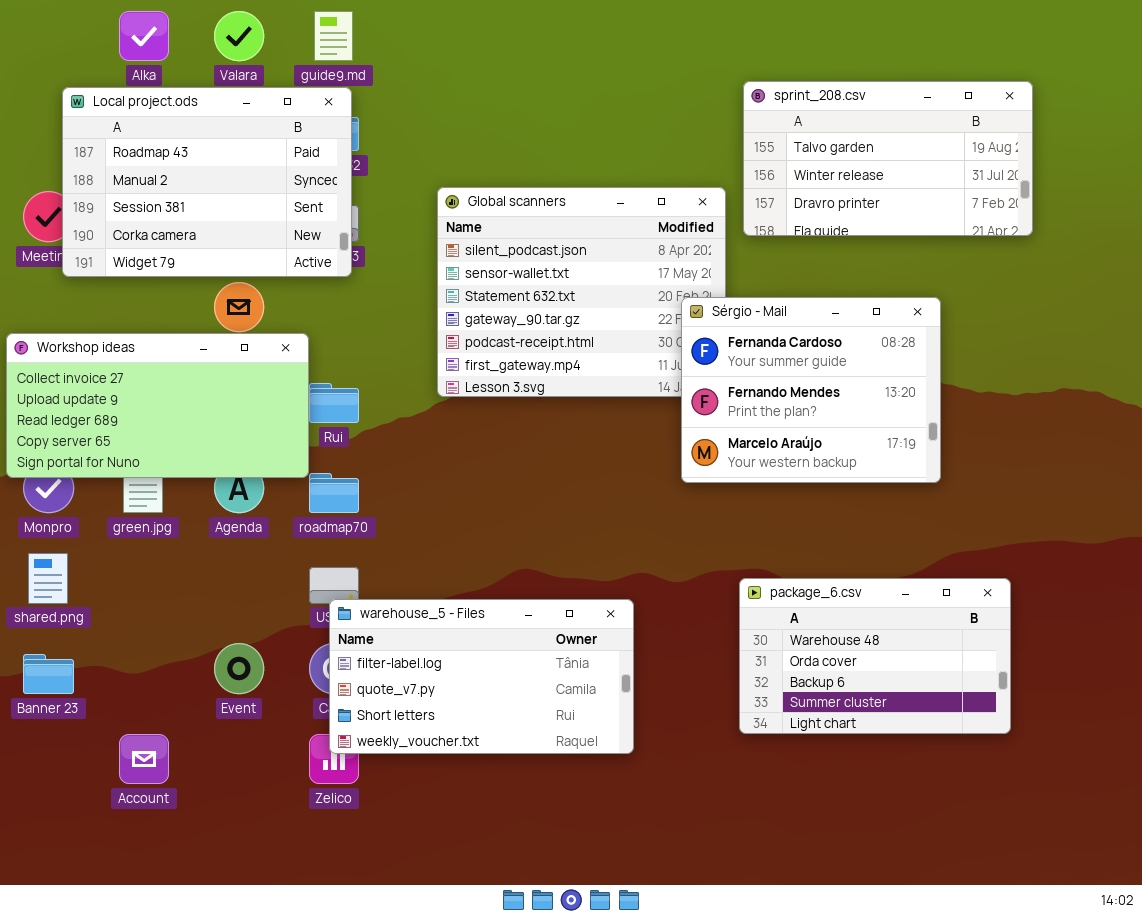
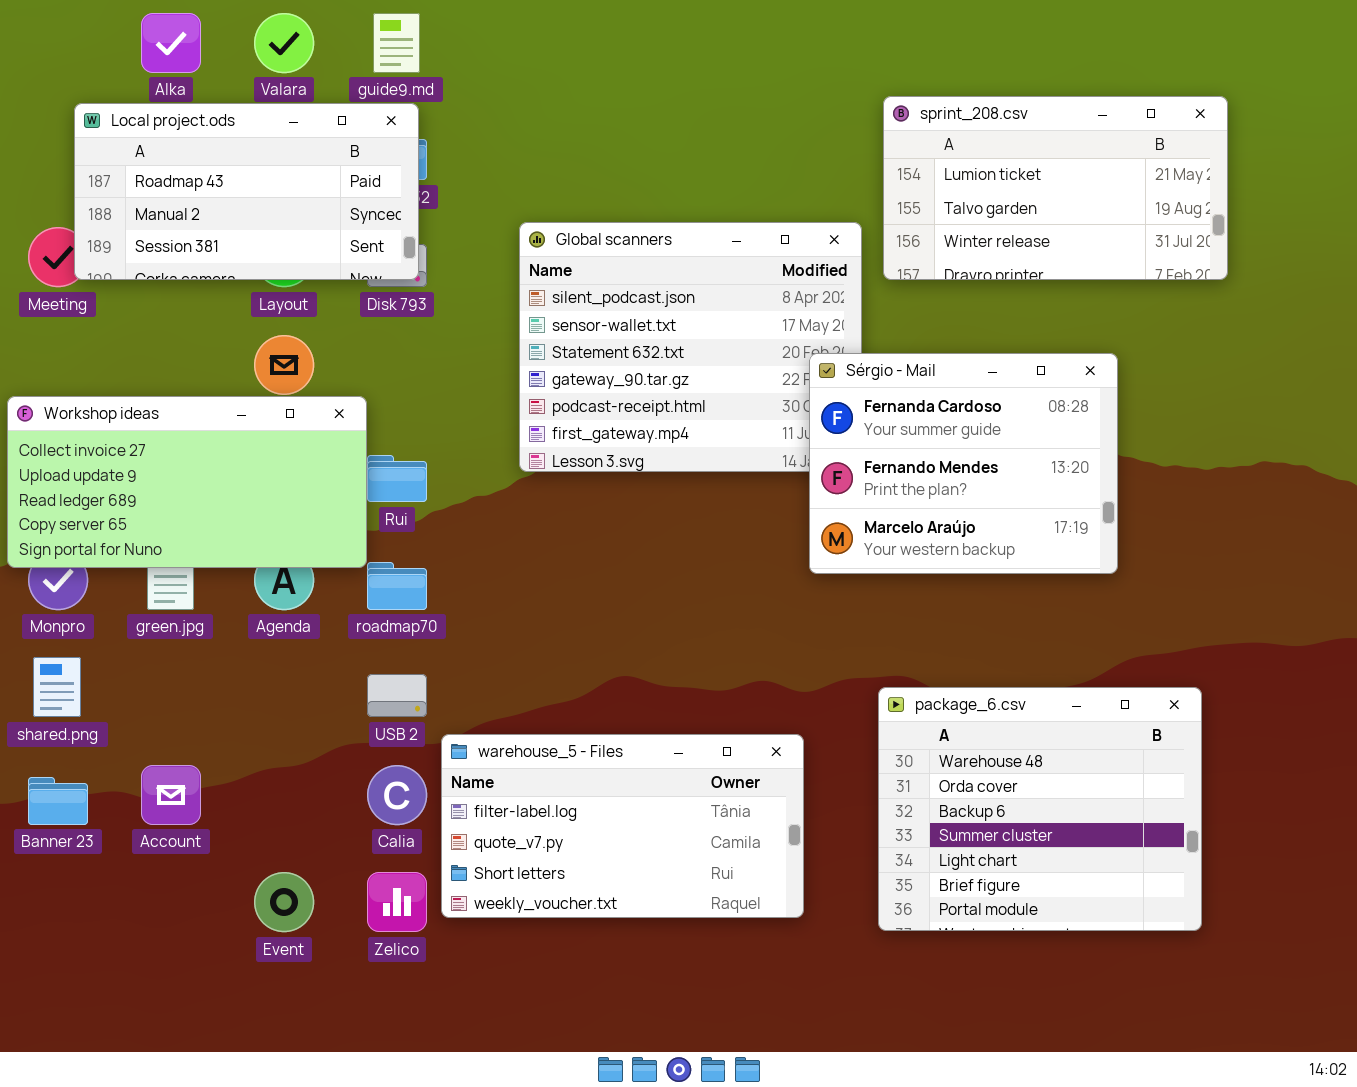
sprint_208.csv: [743,81,1033,236] -> [883,96,1228,280], scrolled up 1 row
Local project.ods: [62,87,352,277] -> [74,103,419,280], resized
package_6.csv: [739,578,1011,734] -> [878,687,1202,931], resized
warehouse_5 - Files: [329,599,634,754] -> [441,734,804,918], moved
Event: [214,643,264,694] -> [254,872,314,932], moved
Account: [119,734,169,784] -> [141,765,201,825], moved

